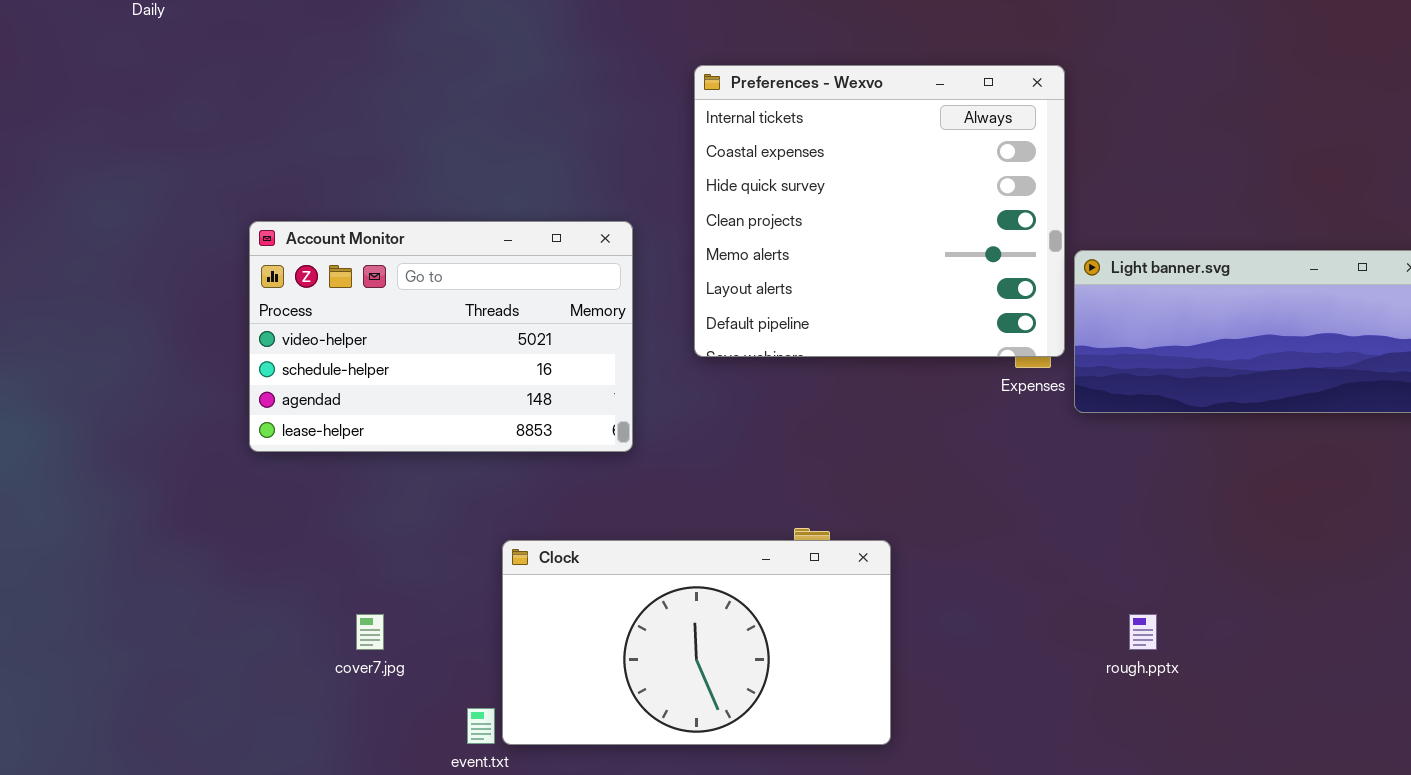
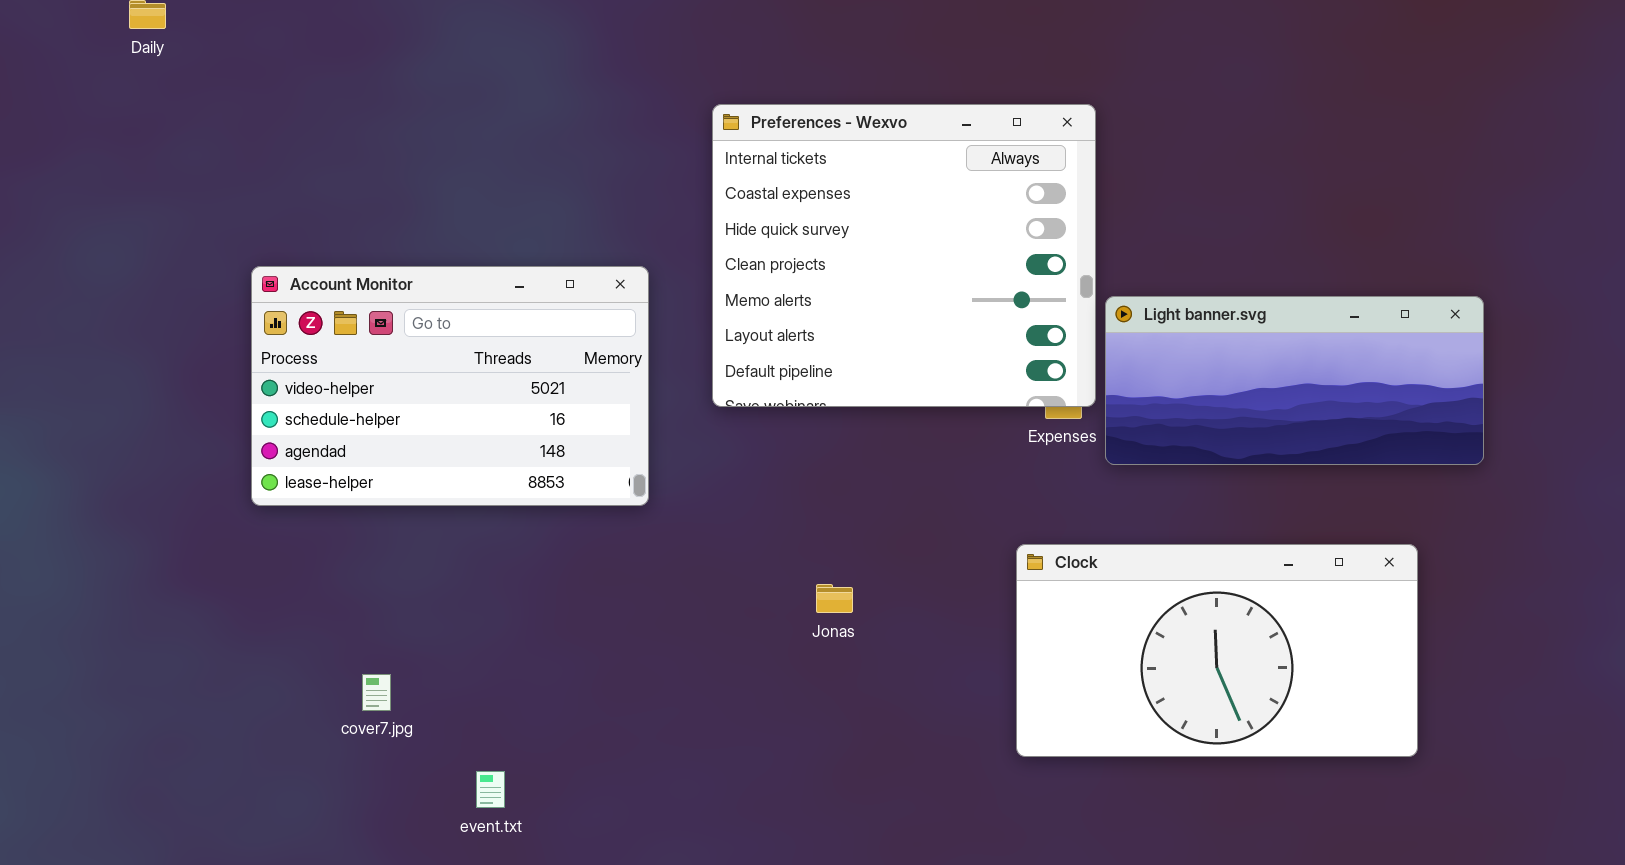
Clock: [502,540,891,745] -> [1016,544,1418,757], moved

